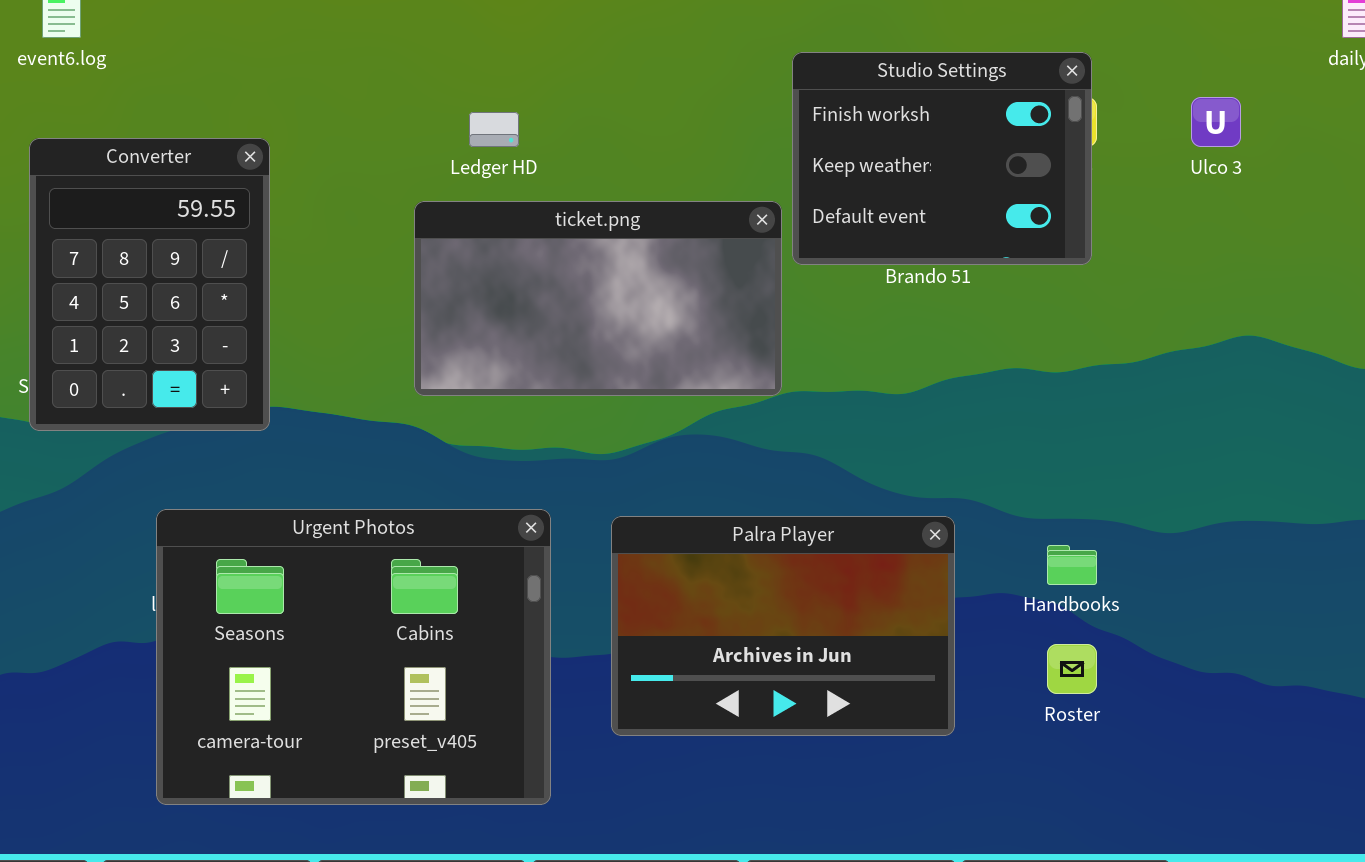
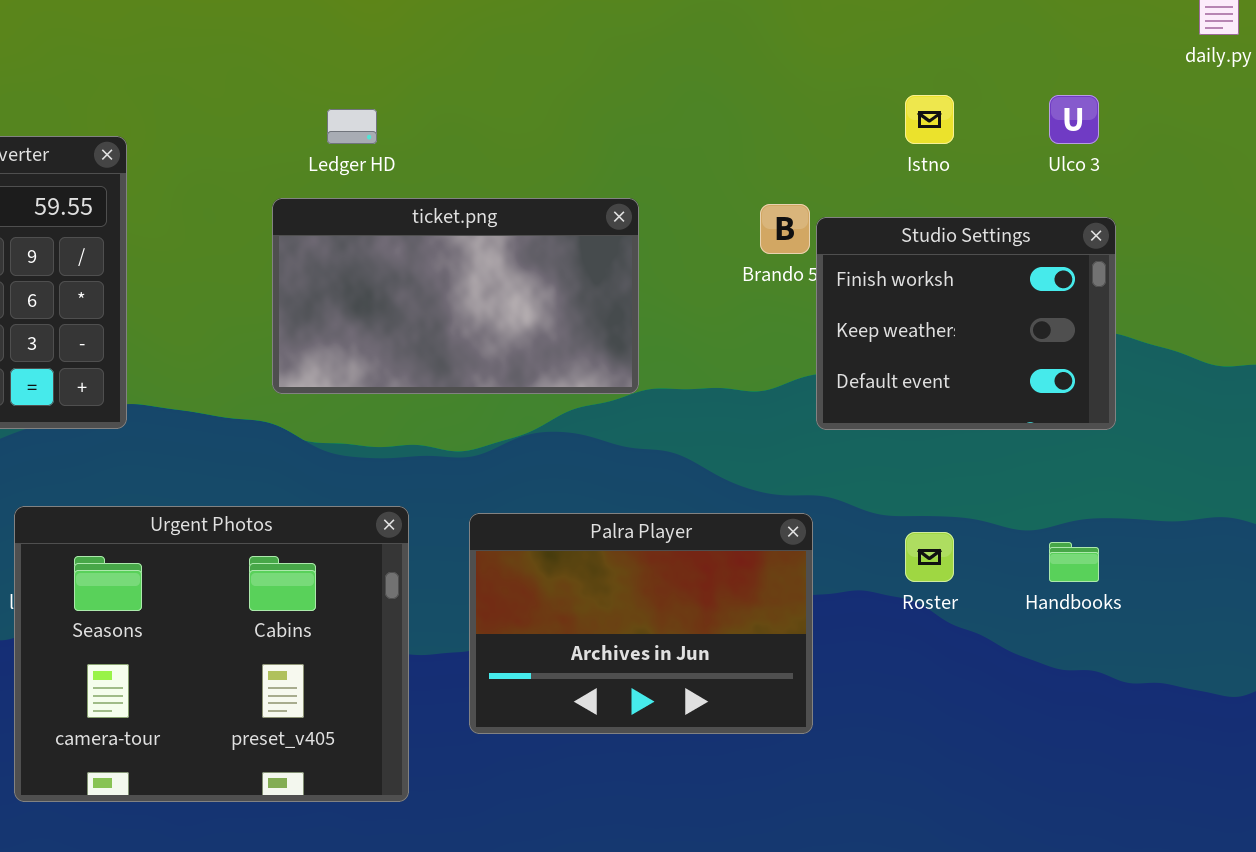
Studio Settings: [792,52,1092,265] -> [816,217,1116,430], moved
Handbooks: [1047,545,1097,585] -> [1049,542,1099,582], moved
Roster: [1047,644,1097,694] -> [905,532,954,582], moved

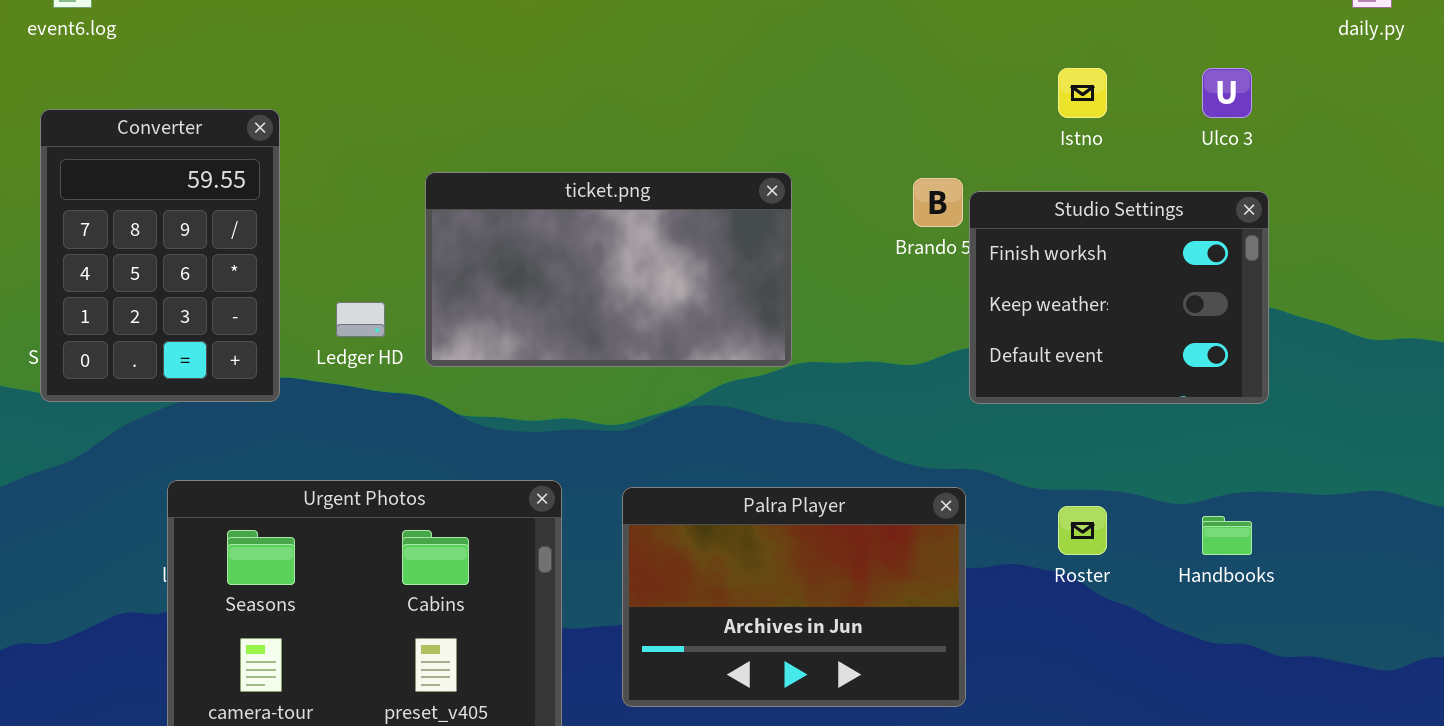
Ledger HD: [327,109,377,144] -> [336,302,385,337], moved

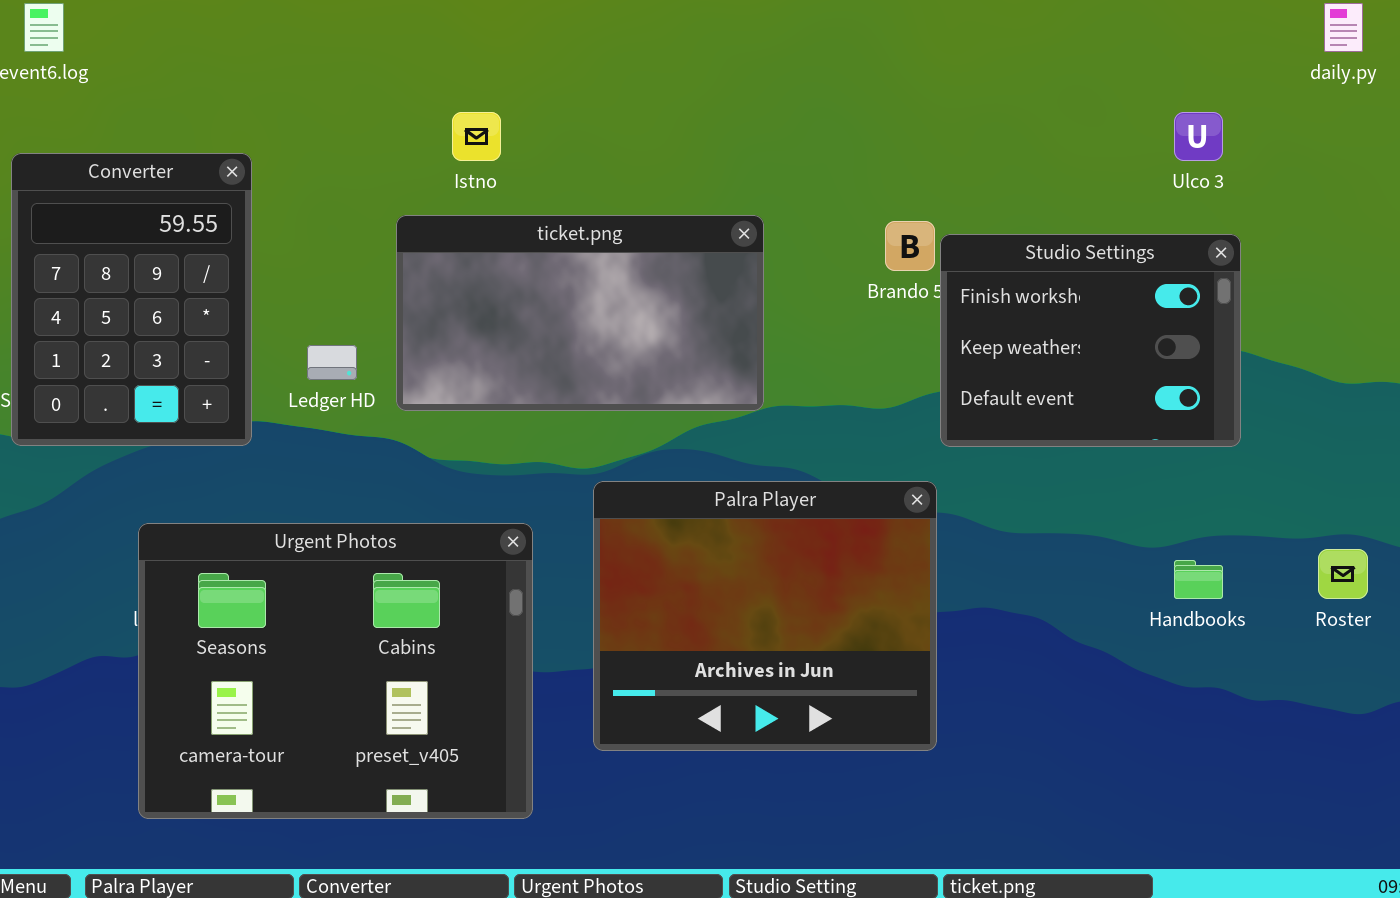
Istno: [1058,68,1107,118] -> [452,112,501,161], moved
Palra Player: [622,487,966,707] -> [593,481,937,751], resized
Roster: [1058,506,1107,555] -> [1318,549,1368,599], moved

